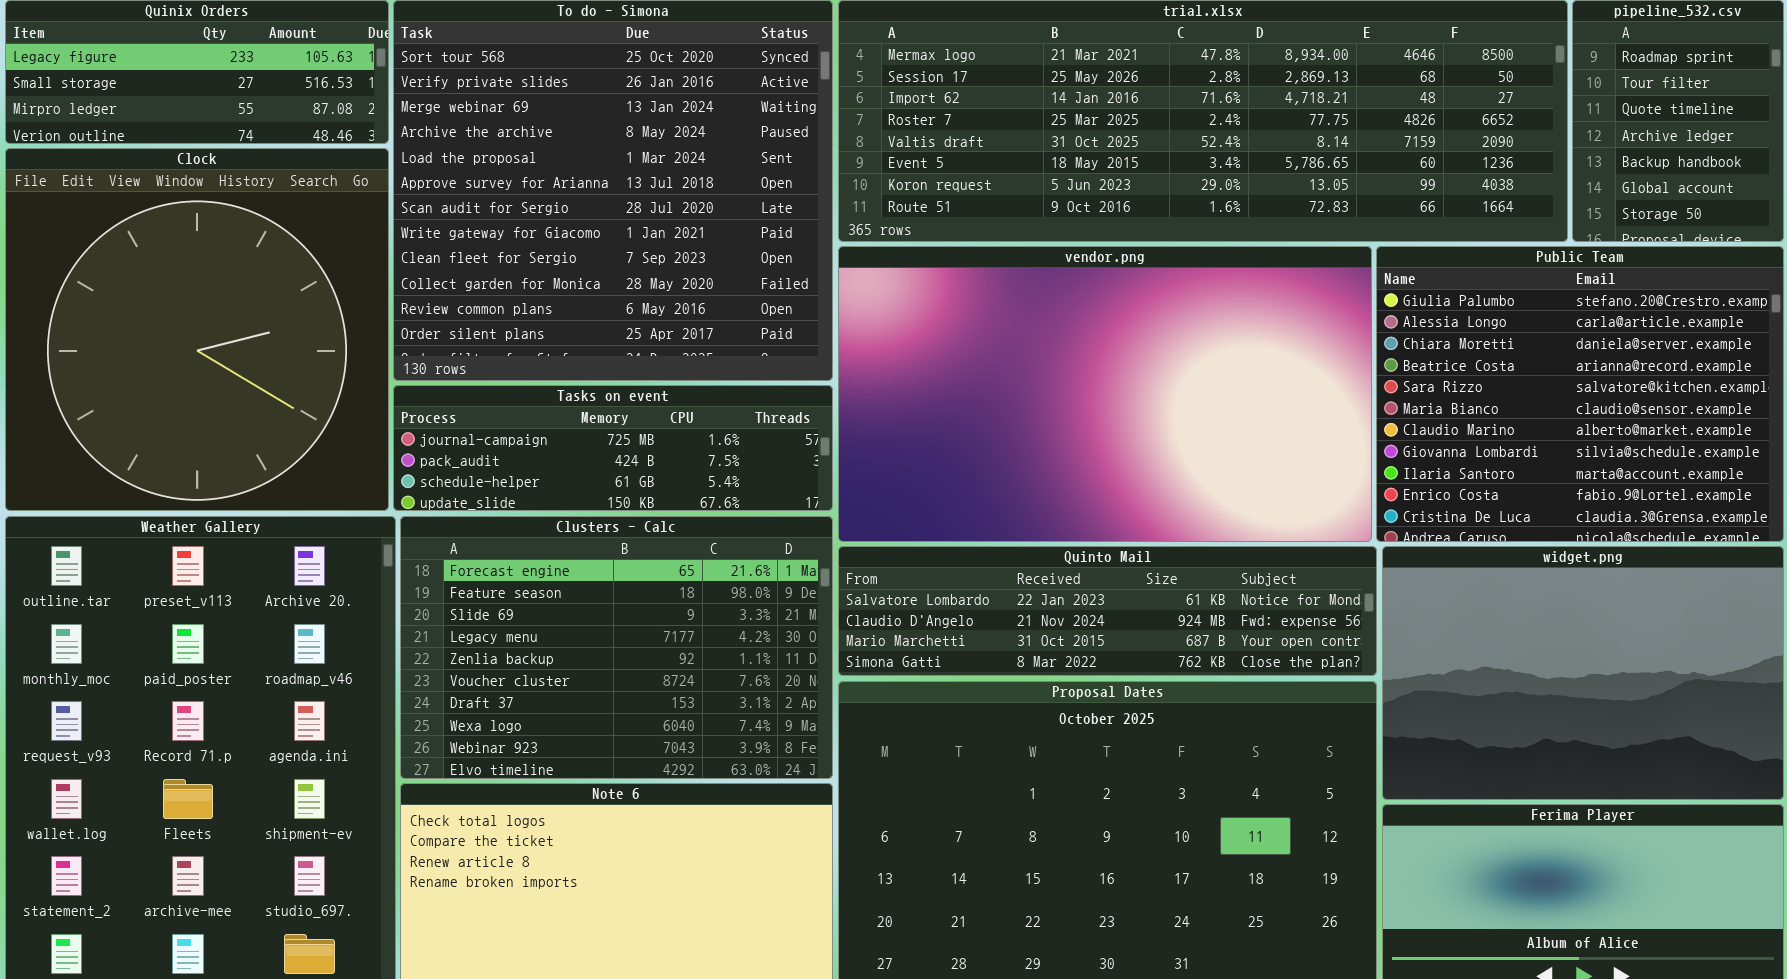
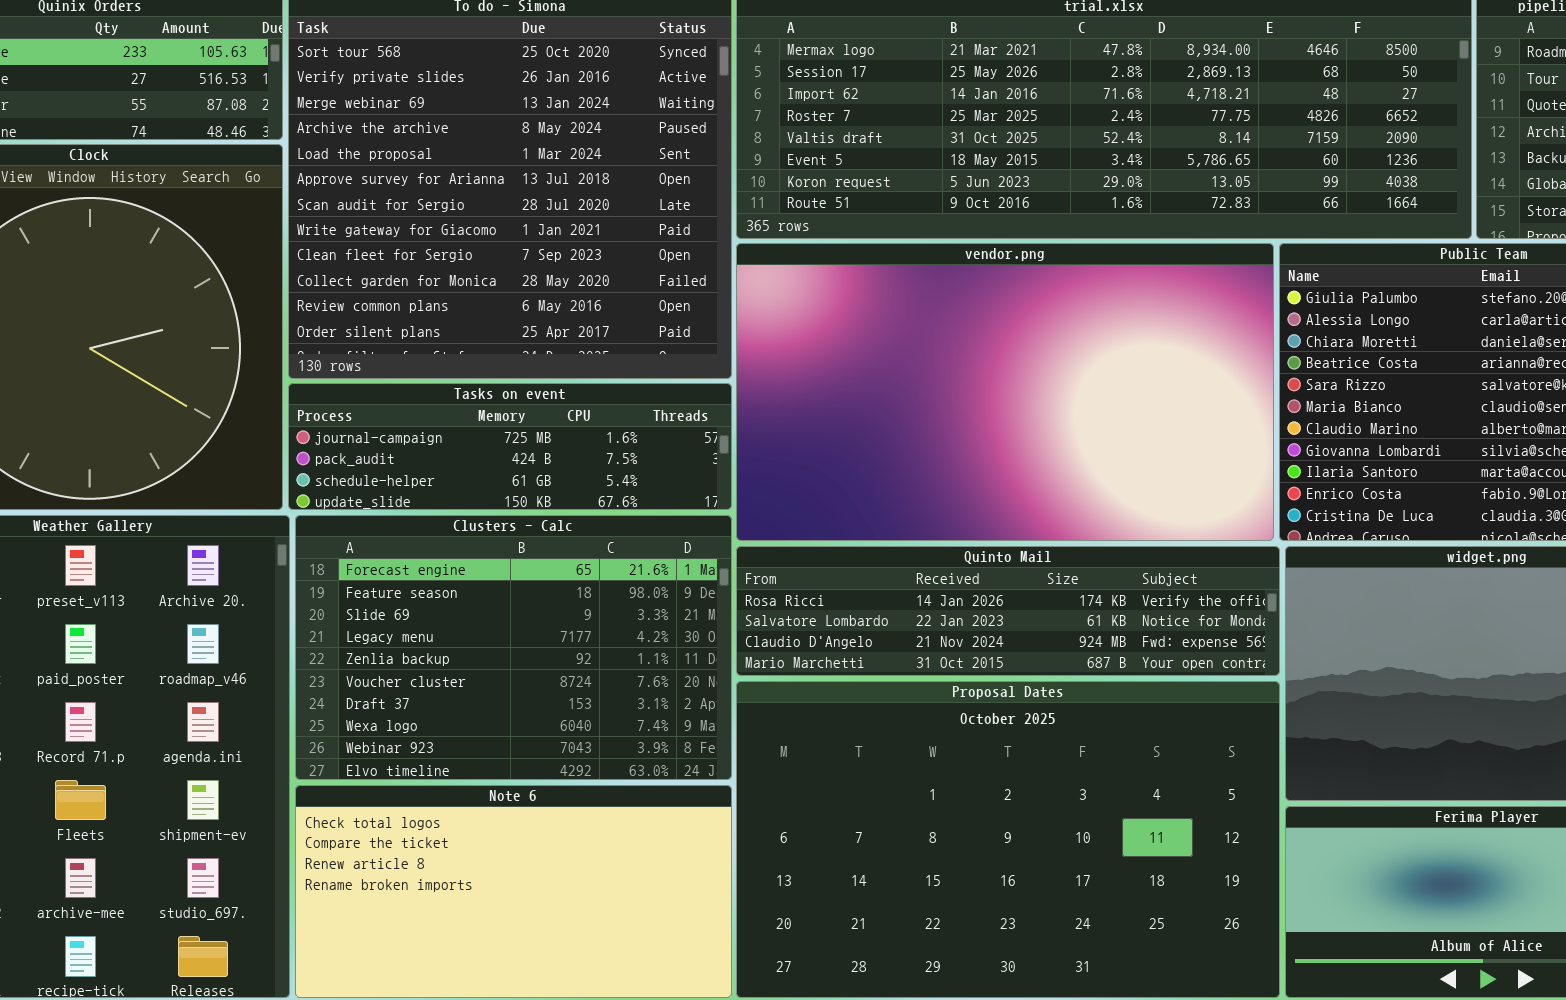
Quinto Mail: [838,546,1377,676] -> [736,546,1280,676], scrolled up 1 row

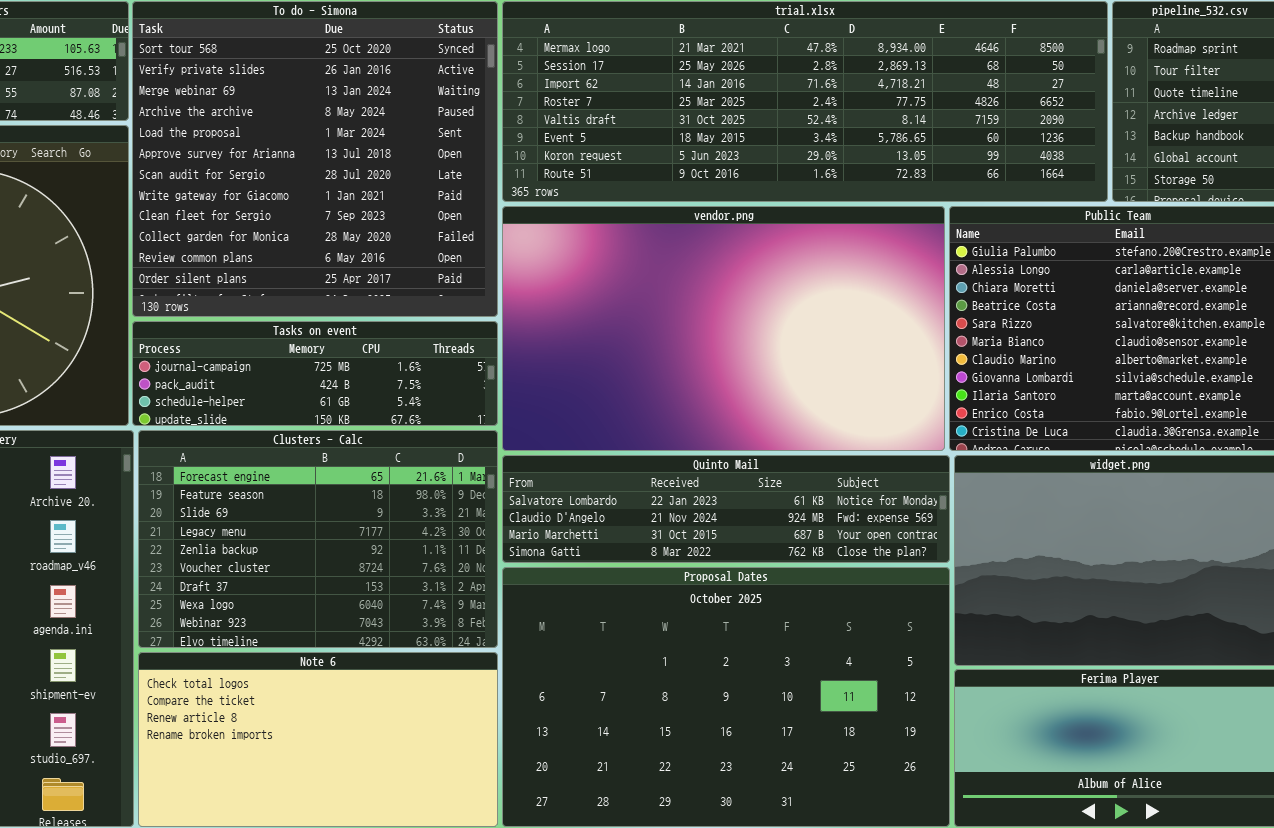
Quinto Mail: [736,546,1280,676] -> [502,455,950,563], scrolled down 1 row

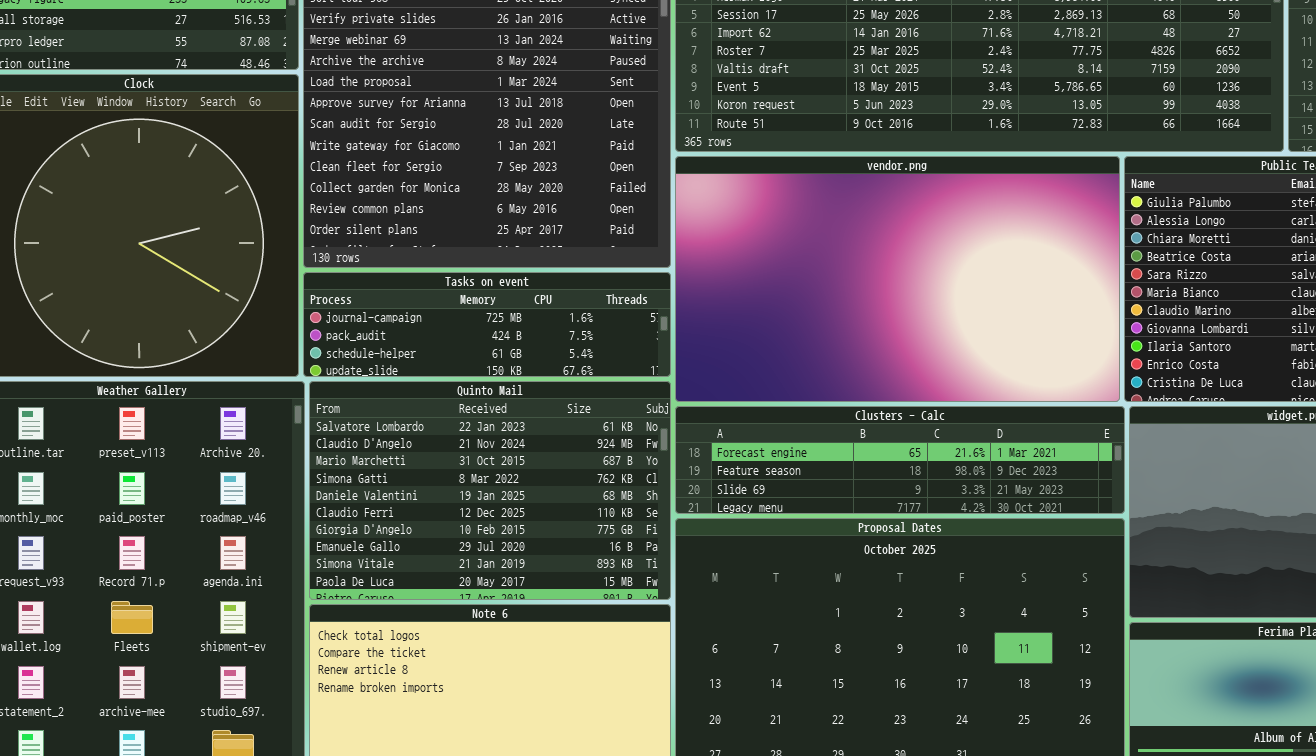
Clusters - Calc: [138,430,498,648] -> [675,406,1125,514], moved, resized
Quinto Mail: [502,455,950,563] -> [309,381,671,600], moved, resized

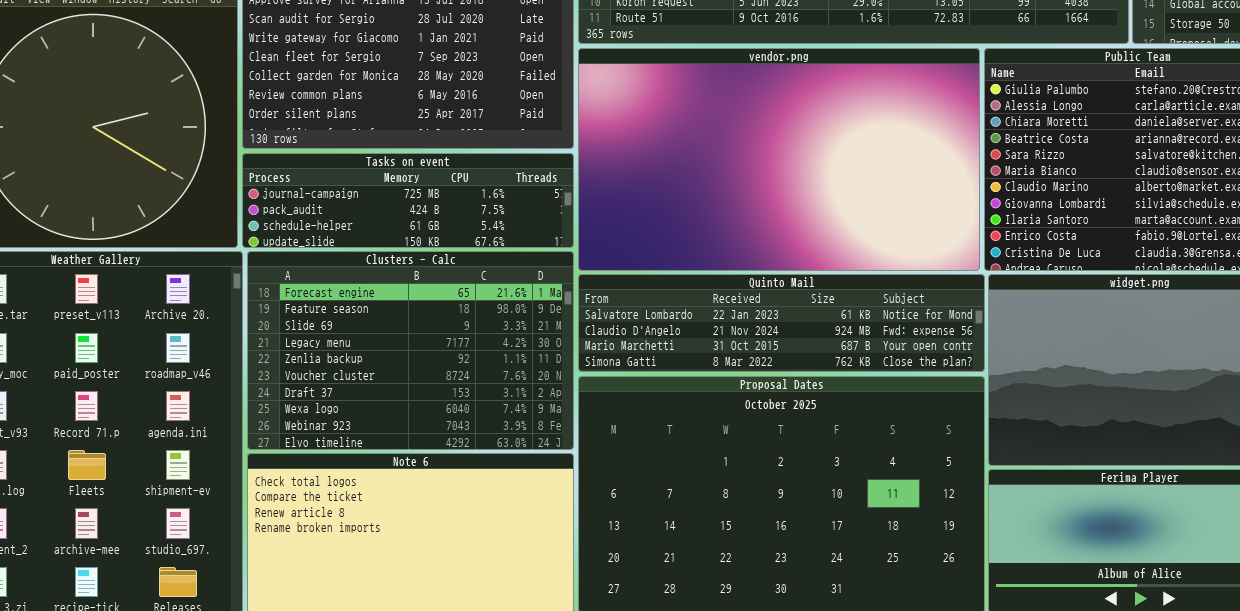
Quinto Mail: [309,381,671,600] -> [578,274,985,372], moved, resized
Clusters - Calc: [675,406,1125,514] -> [247,251,574,450], moved, resized

